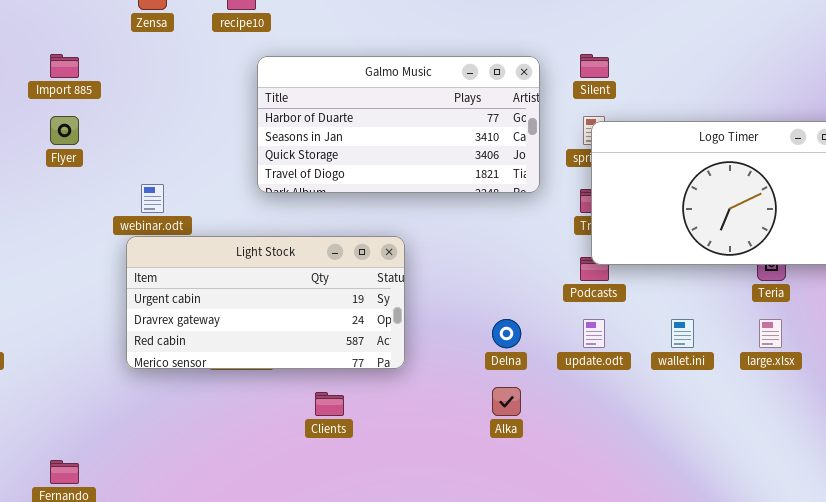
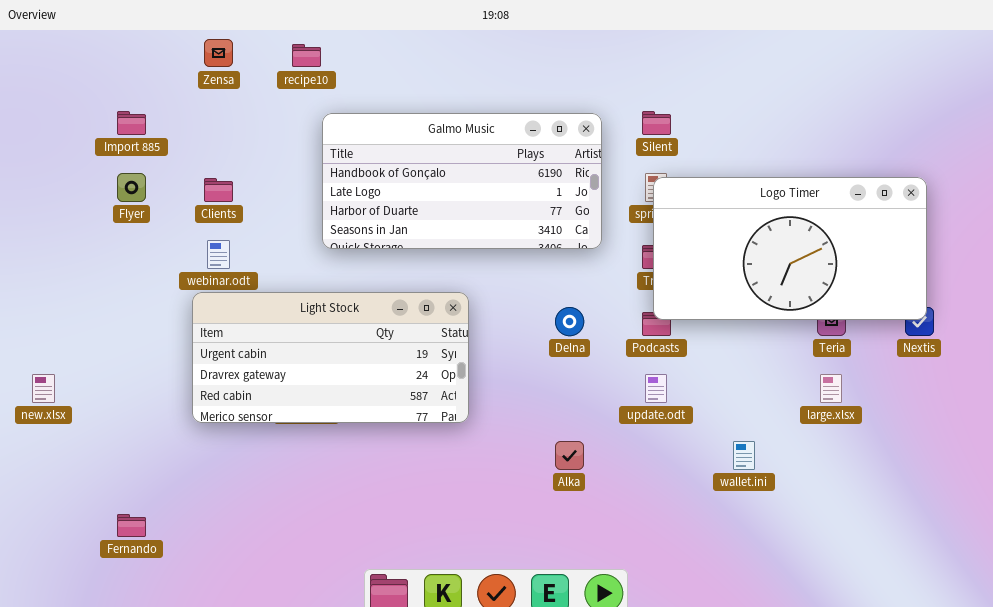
Galmo Music: [257,56,540,193] -> [322,113,602,249], scrolled up 2 rows
Delna: [492,319,521,348] -> [555,307,584,336], moved
wallet.ini: [671,319,694,348] -> [733,441,755,470], moved
Clients: [315,392,344,416] -> [204,178,233,202], moved

